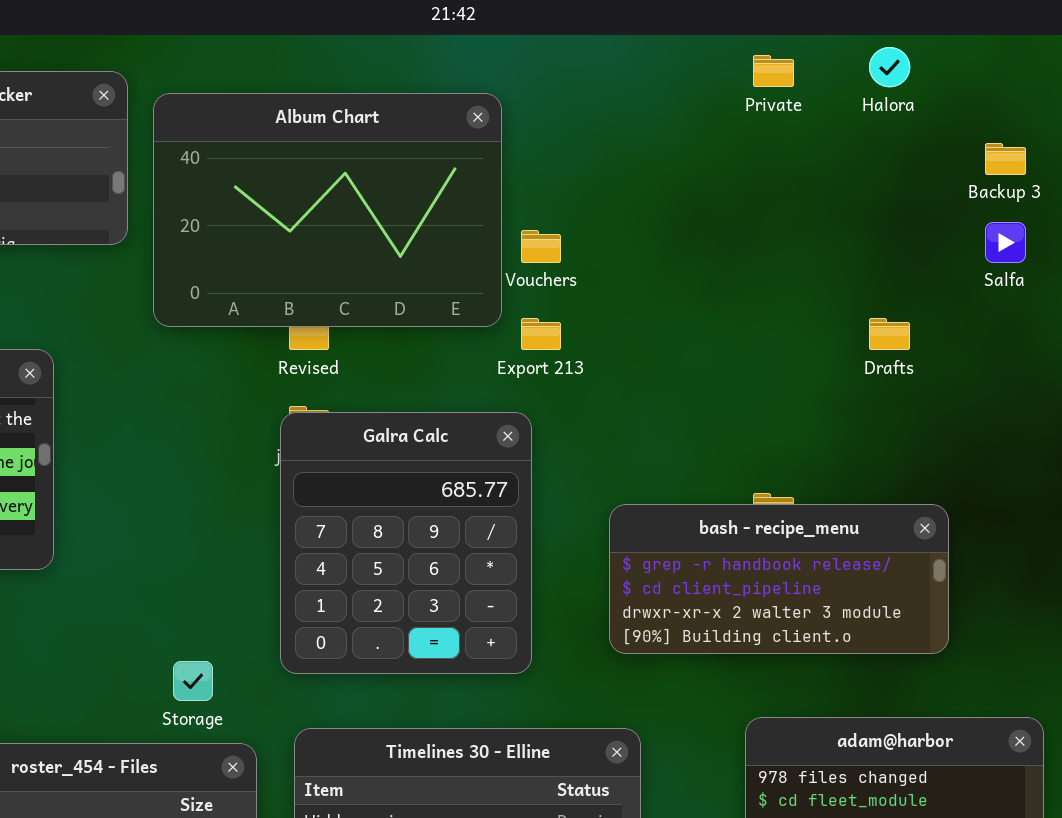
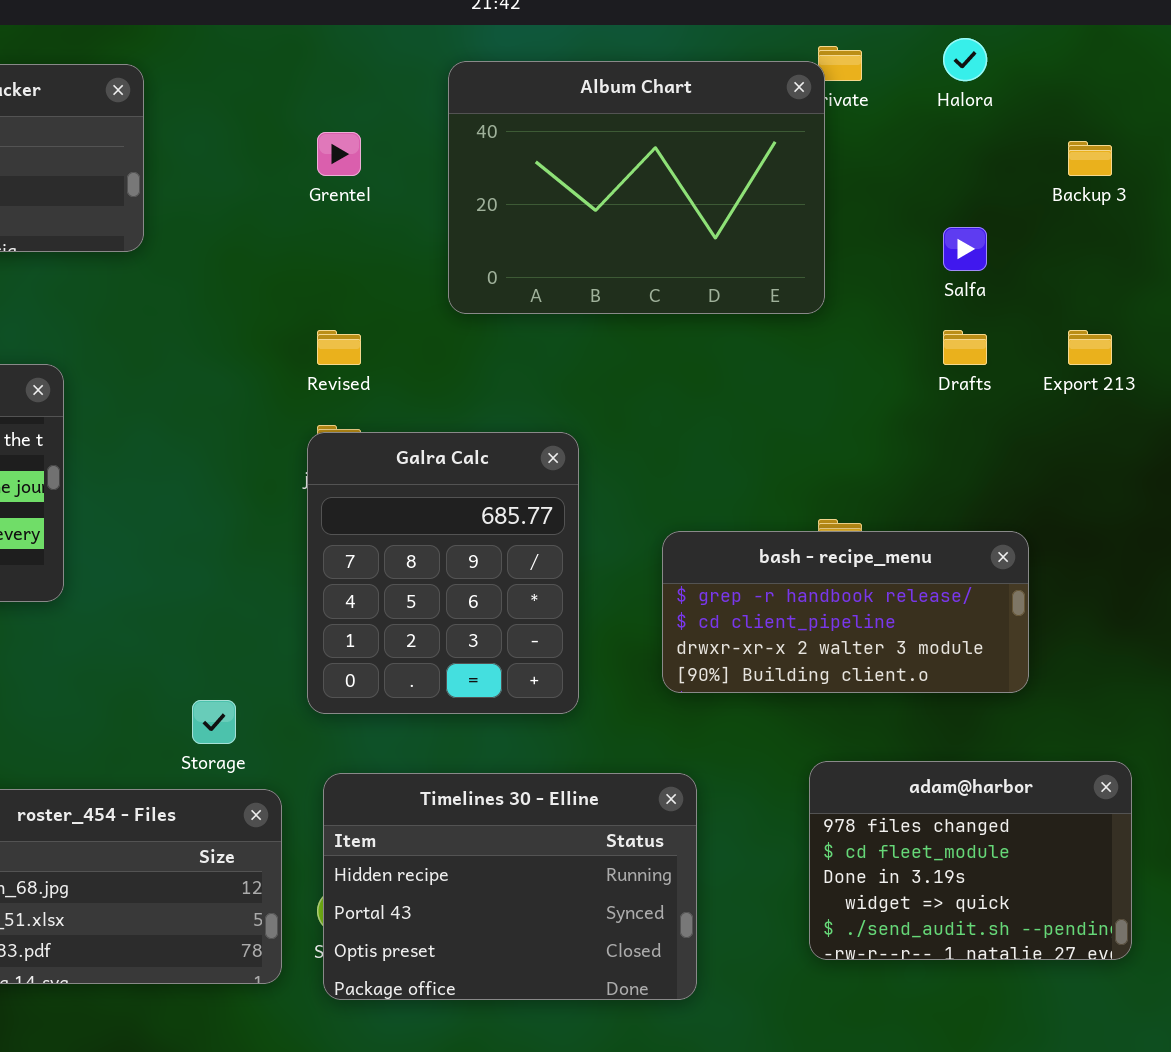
Album Chart: [153,93,502,327] -> [448,61,825,314], moved
Salfa: [985,222,1026,263] -> [943,227,987,271], moved
Export 213: [521,318,561,350] -> [1068,330,1112,365], moved

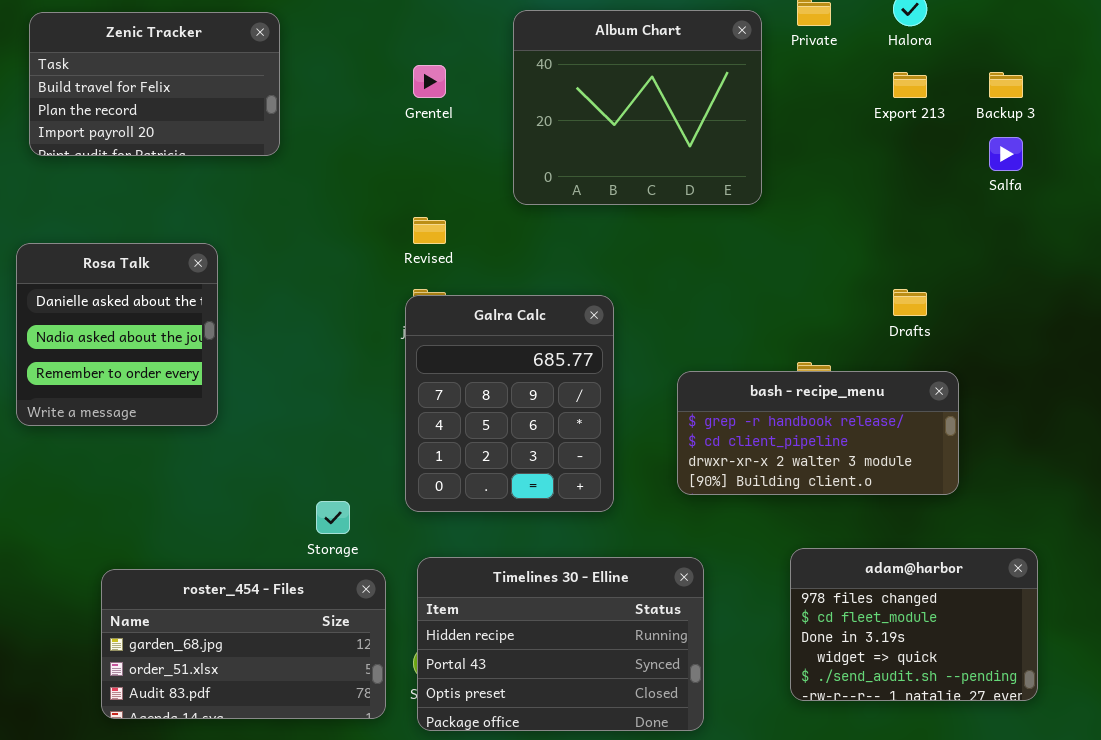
Album Chart: [448,61,825,314] -> [513,10,762,205], resized
Salfa: [943,227,987,271] -> [989,137,1023,171], moved
Drafts: [943,330,987,365] -> [893,289,927,316], moved
Export 213: [1068,330,1112,365] -> [893,72,927,98], moved

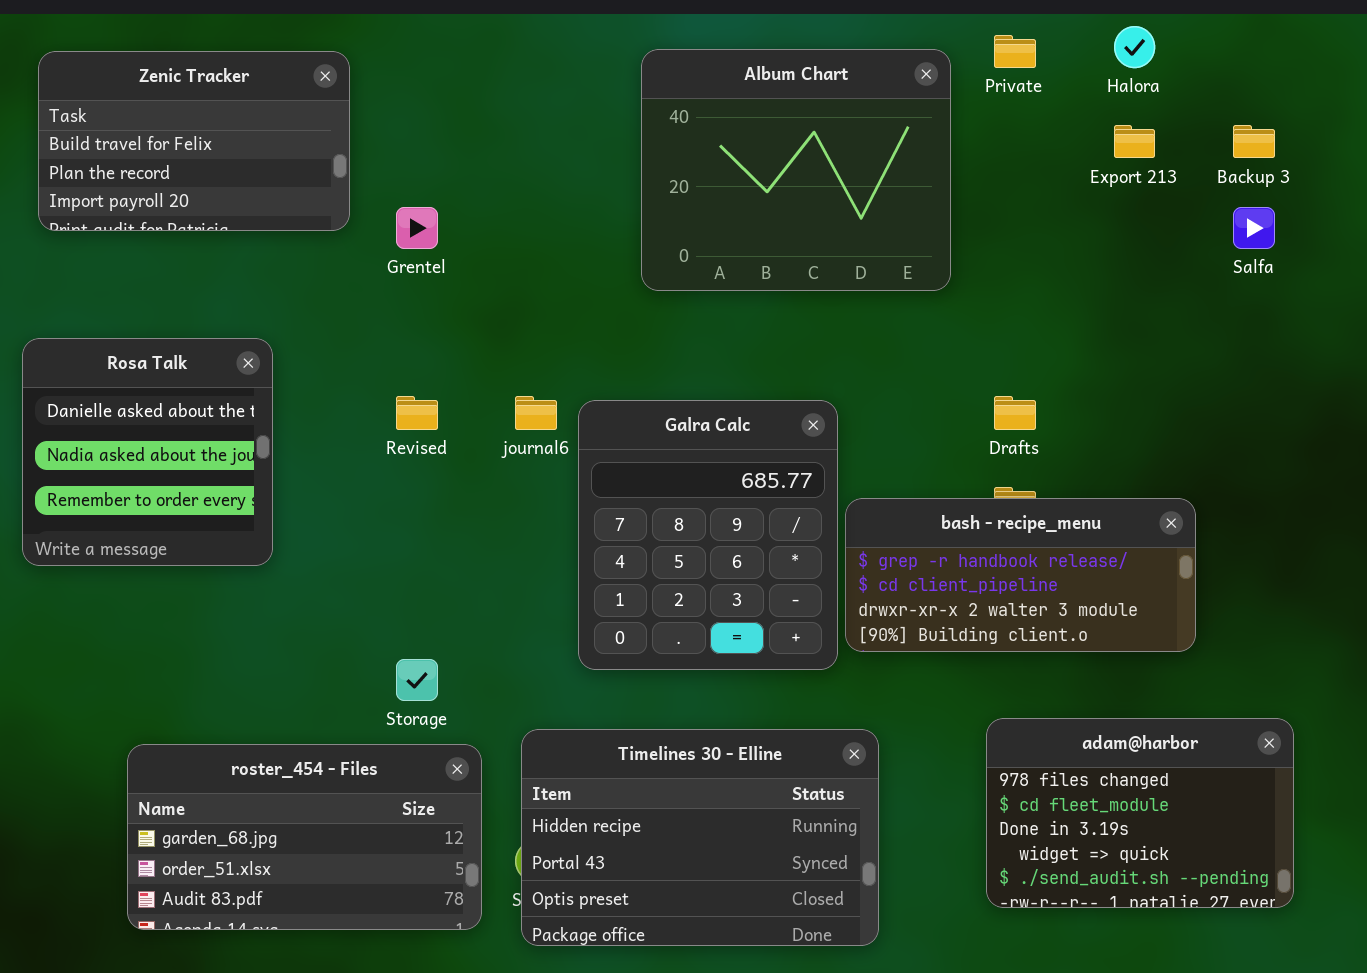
Grentel: [413,65,446,98] -> [396,207,438,249], moved
Revised: [413,217,446,244] -> [396,396,438,430], moved
Drafts: [893,289,927,316] -> [994,396,1036,430], moved
Galra Calc: [405,295,614,512] -> [578,400,838,670], moved

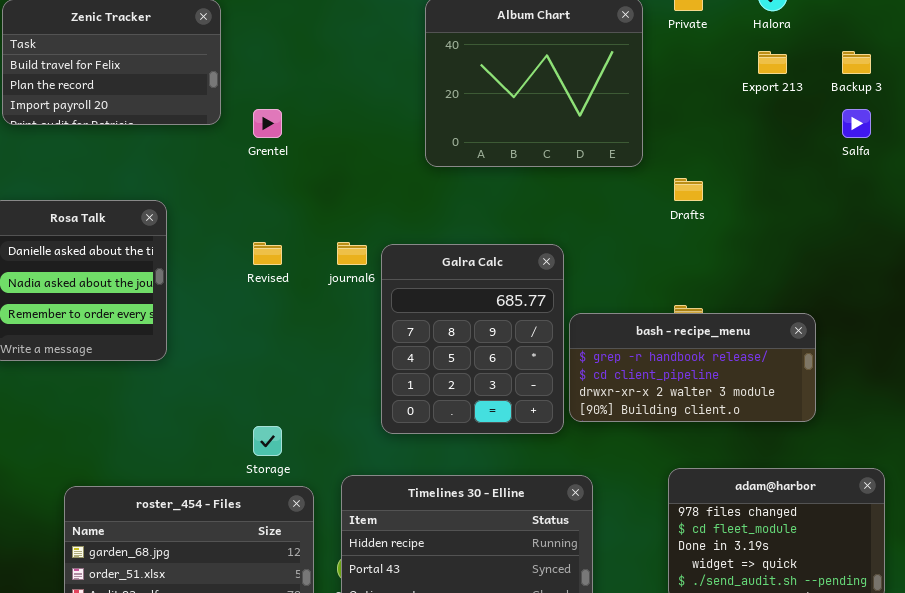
Drafts: [994,396,1036,430] -> [674,178,703,201], moved

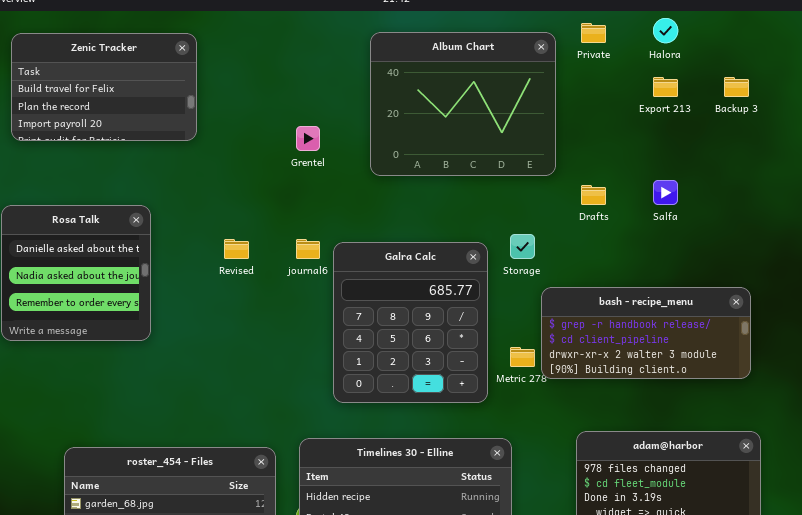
Grentel: [253,109,282,138] -> [296,126,320,151], moved
Salfa: [842,109,871,138] -> [653,180,678,205], moved
bash - recipe_menu: [569,313,816,422] -> [541,287,751,379], moved
Storage: [253,426,282,456] -> [510,234,535,259], moved

